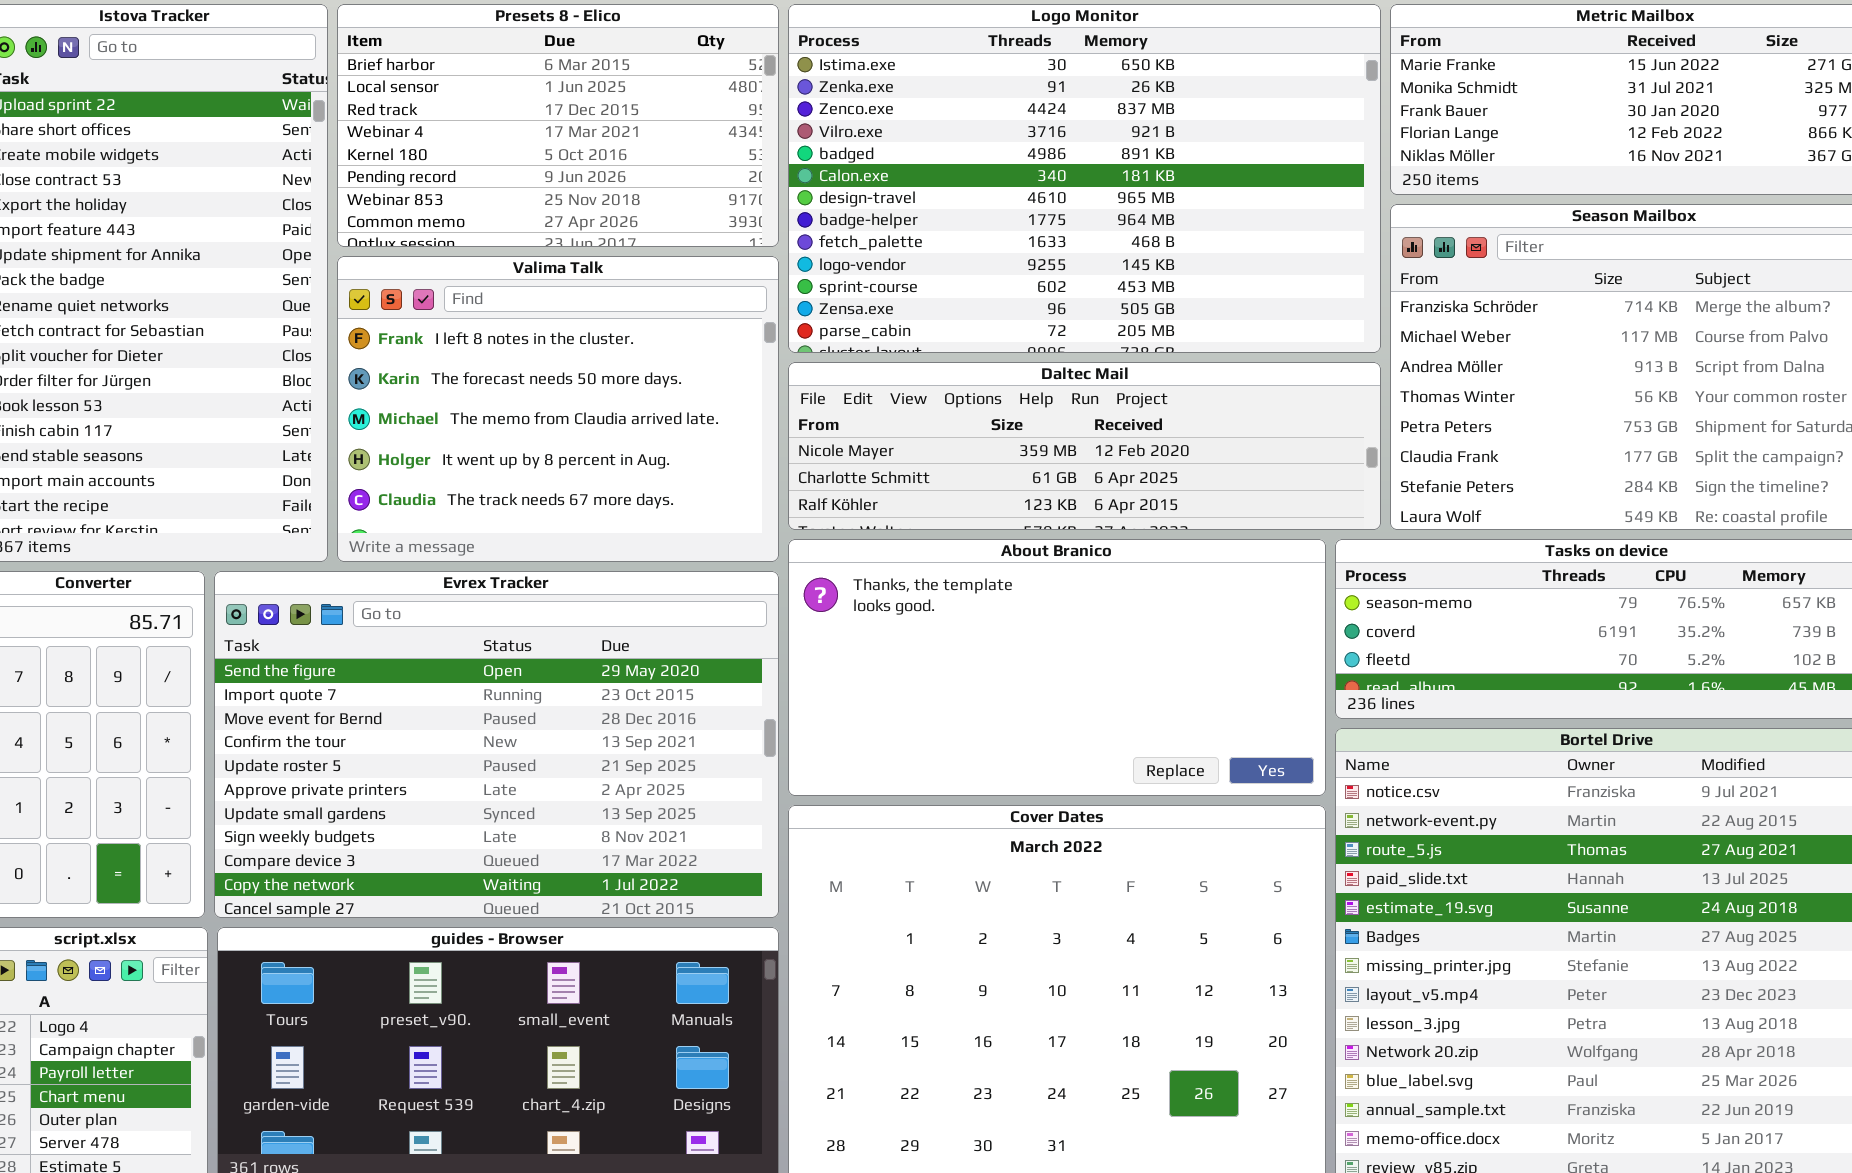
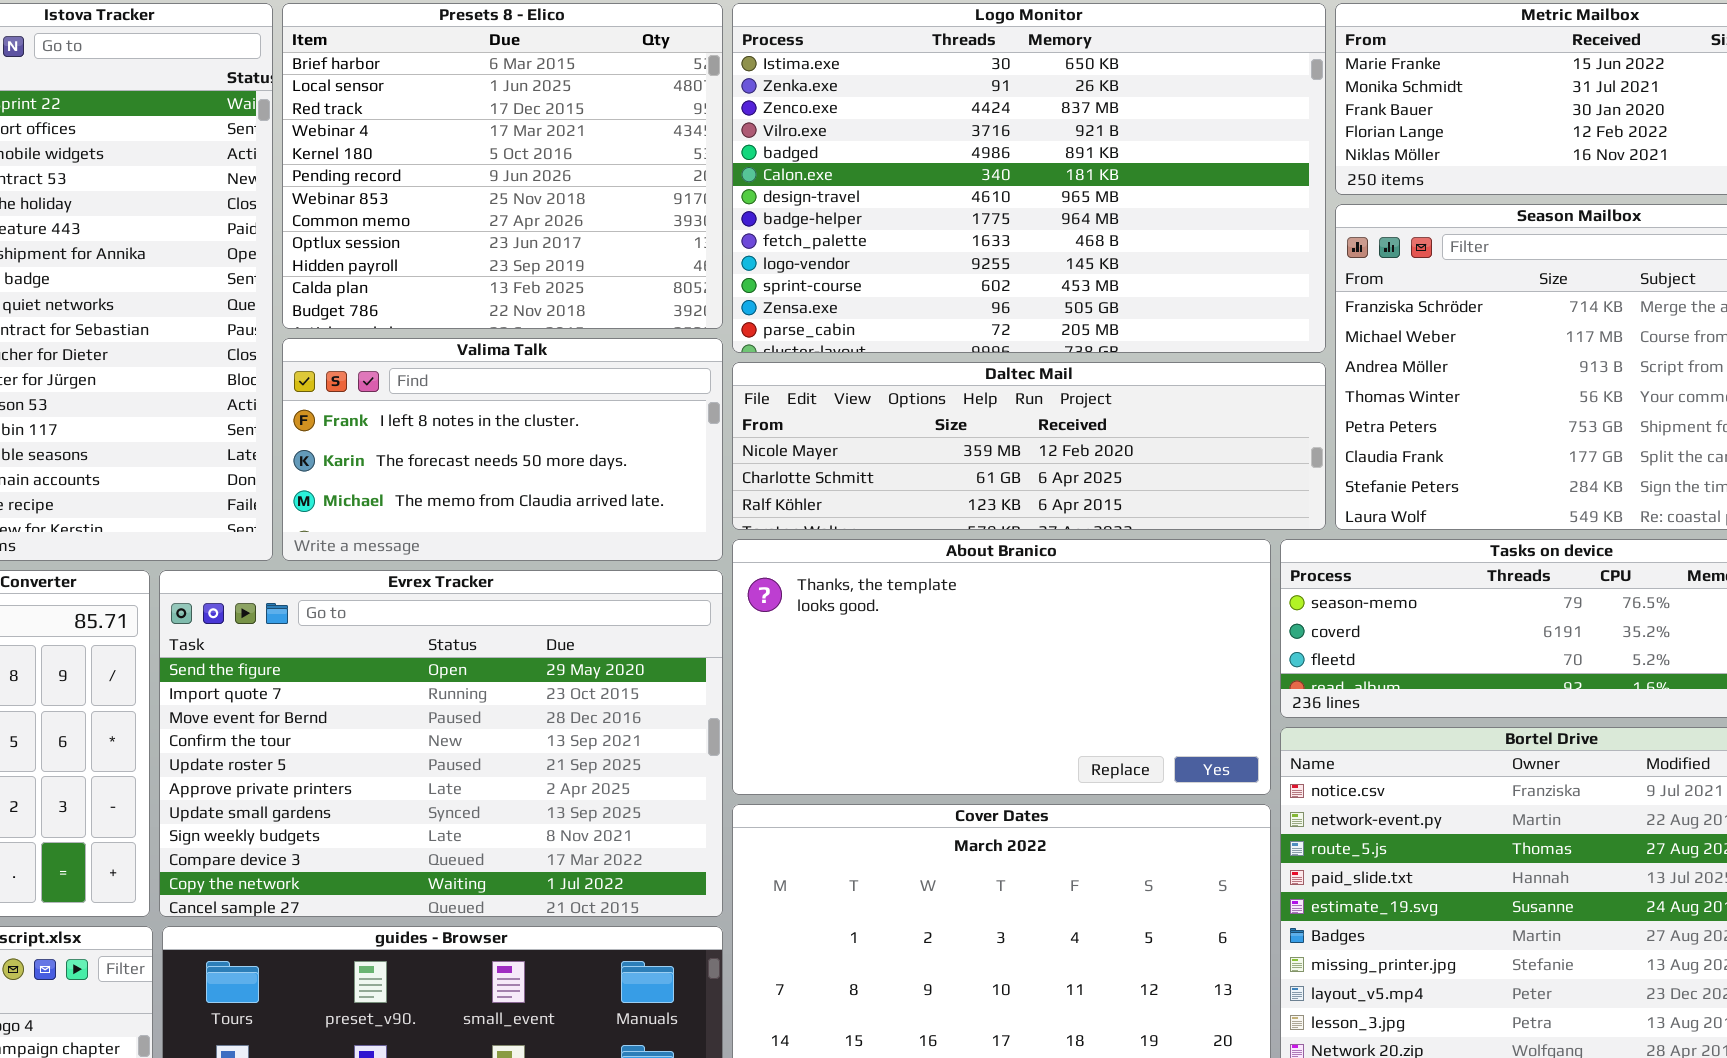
Presets 8 - Elico: [337,4,779,247] -> [282,3,723,329], resized
Valima Talk: [337,256,779,562] -> [282,338,723,561], resized

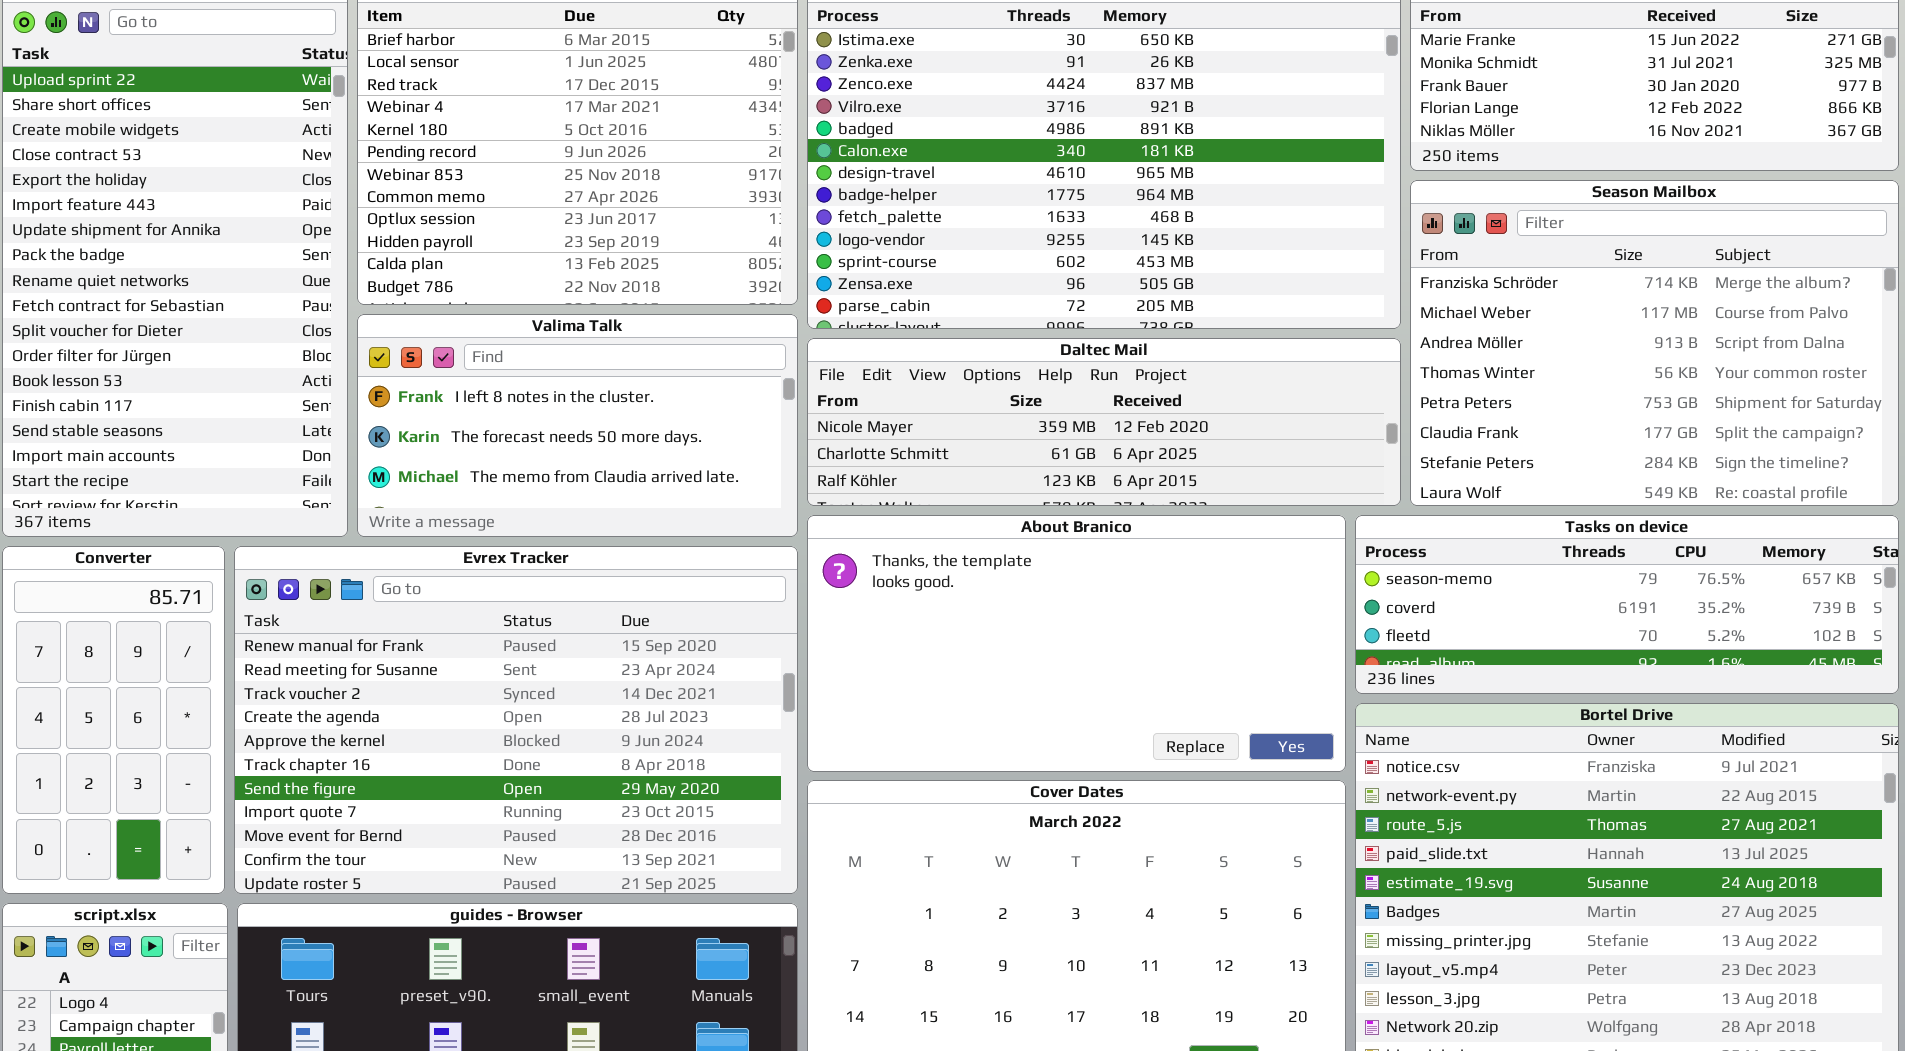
Evrex Tracker: [159,570,723,917] -> [234,546,798,894], scrolled up 6 rows

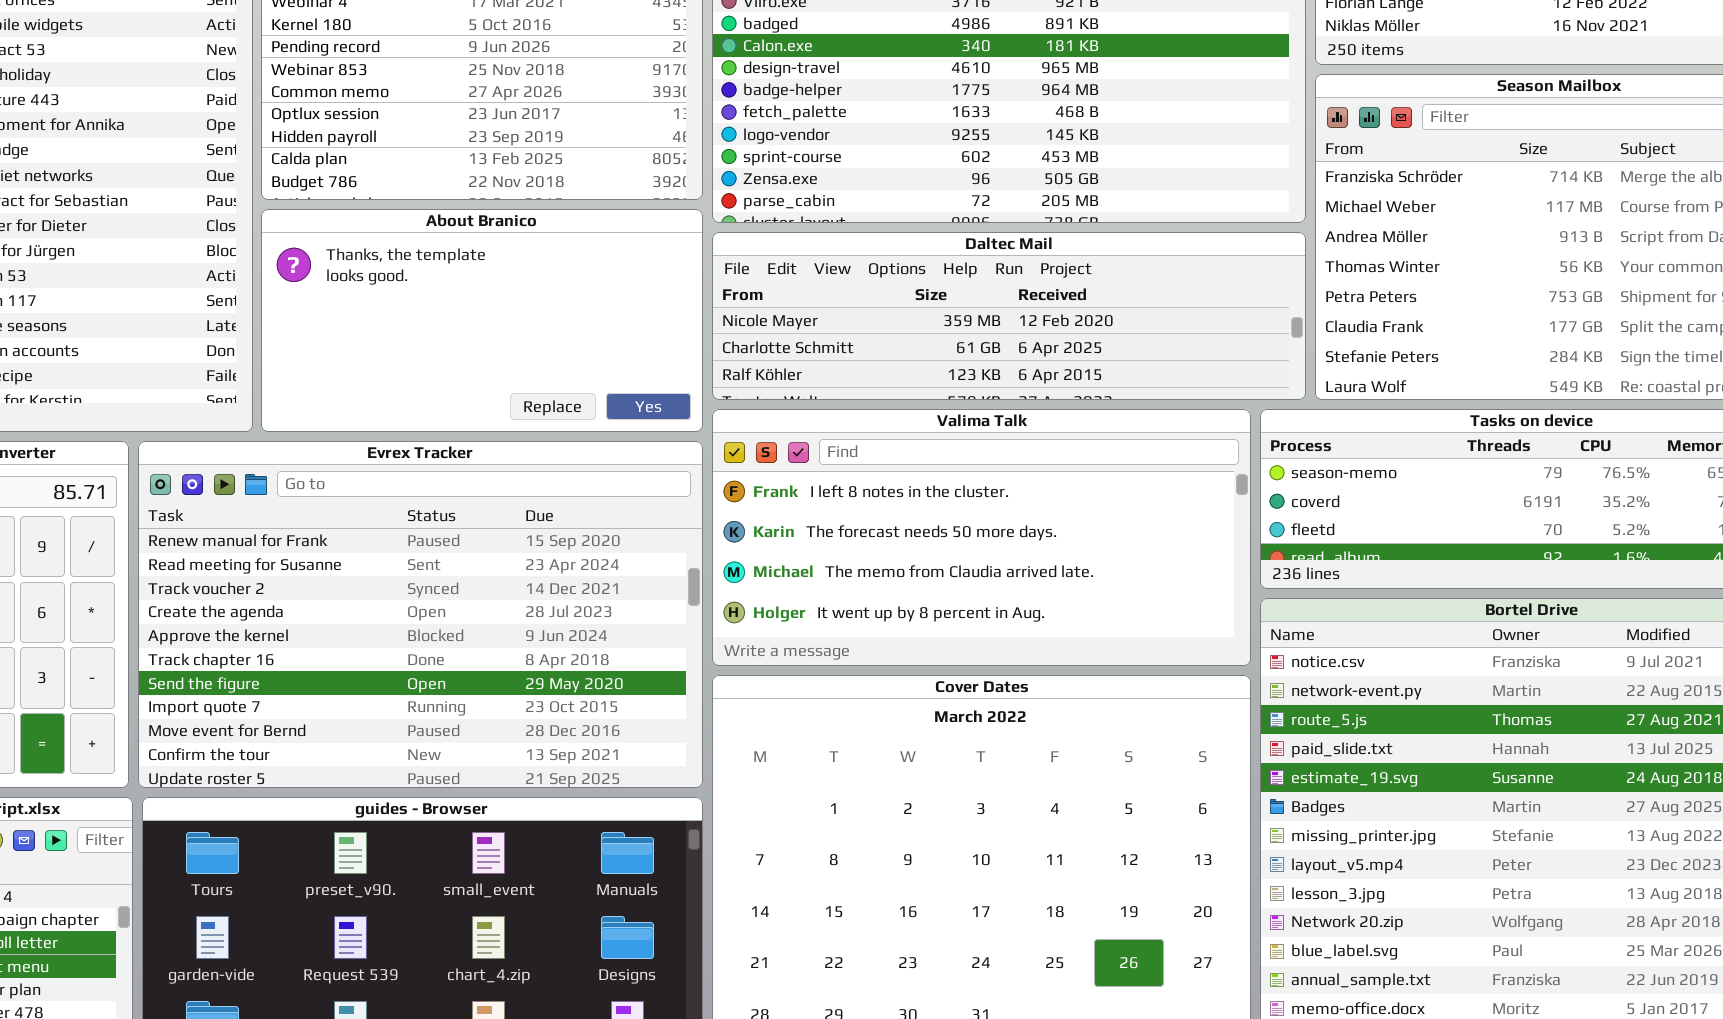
Valima Talk: [357,314,798,537] -> [712,409,1251,666], moved, resized
About Branico: [807,515,1346,772] -> [261,209,703,432], moved, resized

